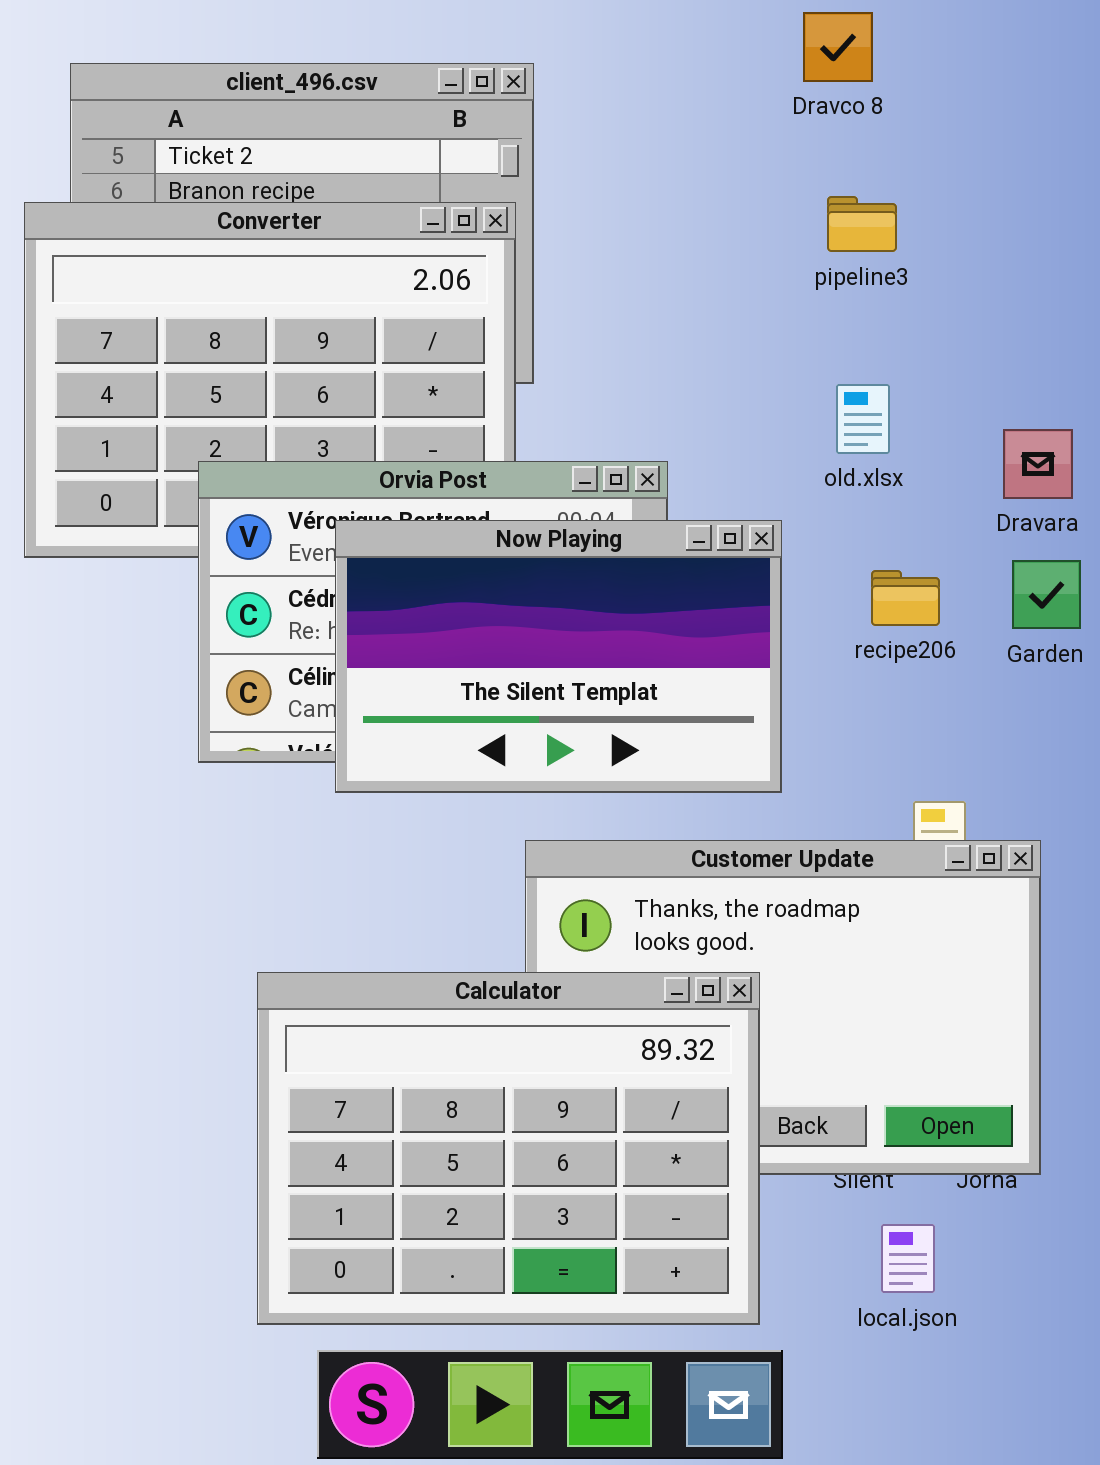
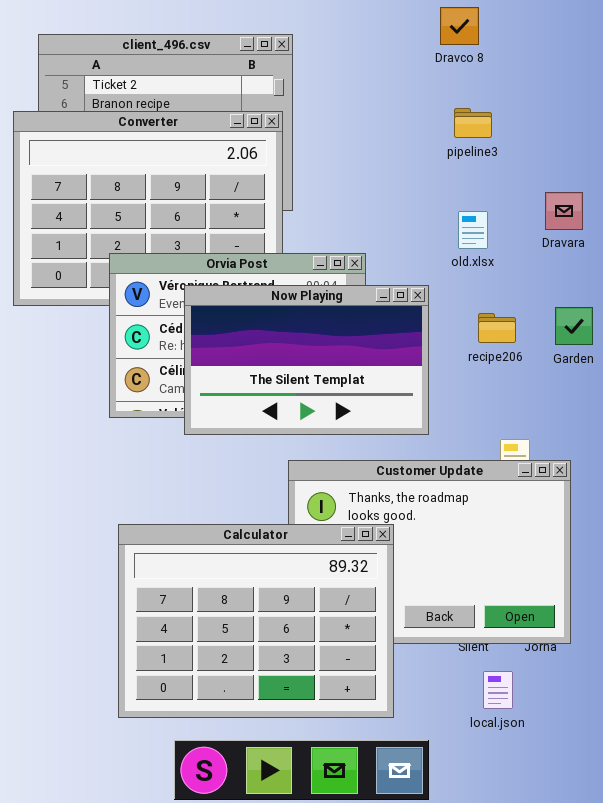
Dravara: [1003,429,1073,499] -> [545,192,583,230], moved
Calculator: [257,972,760,1325] -> [118,524,394,718], moved

